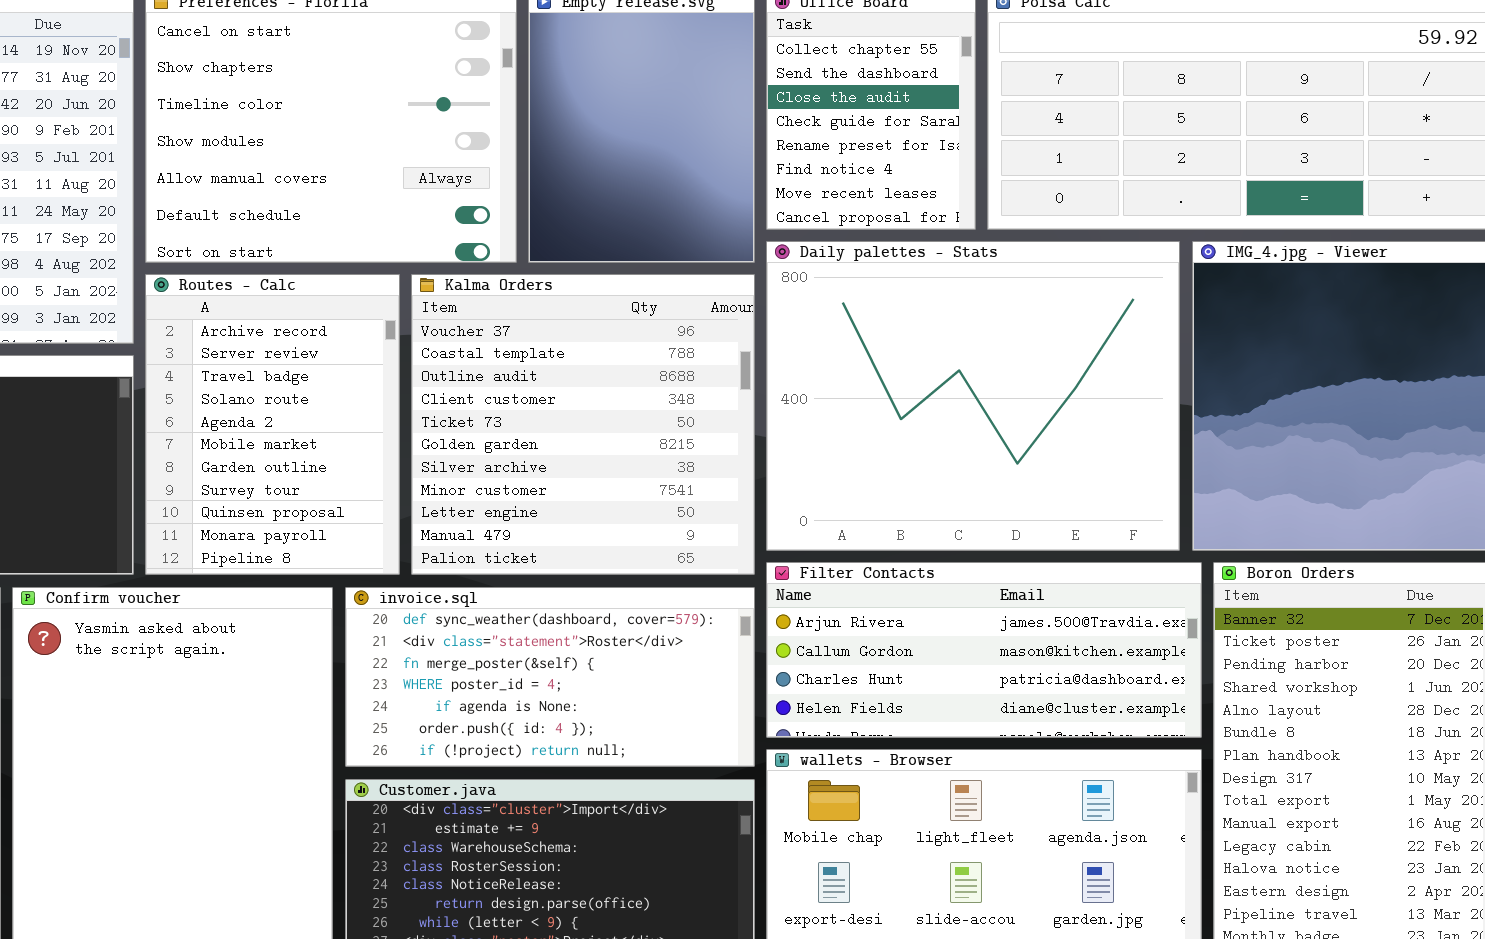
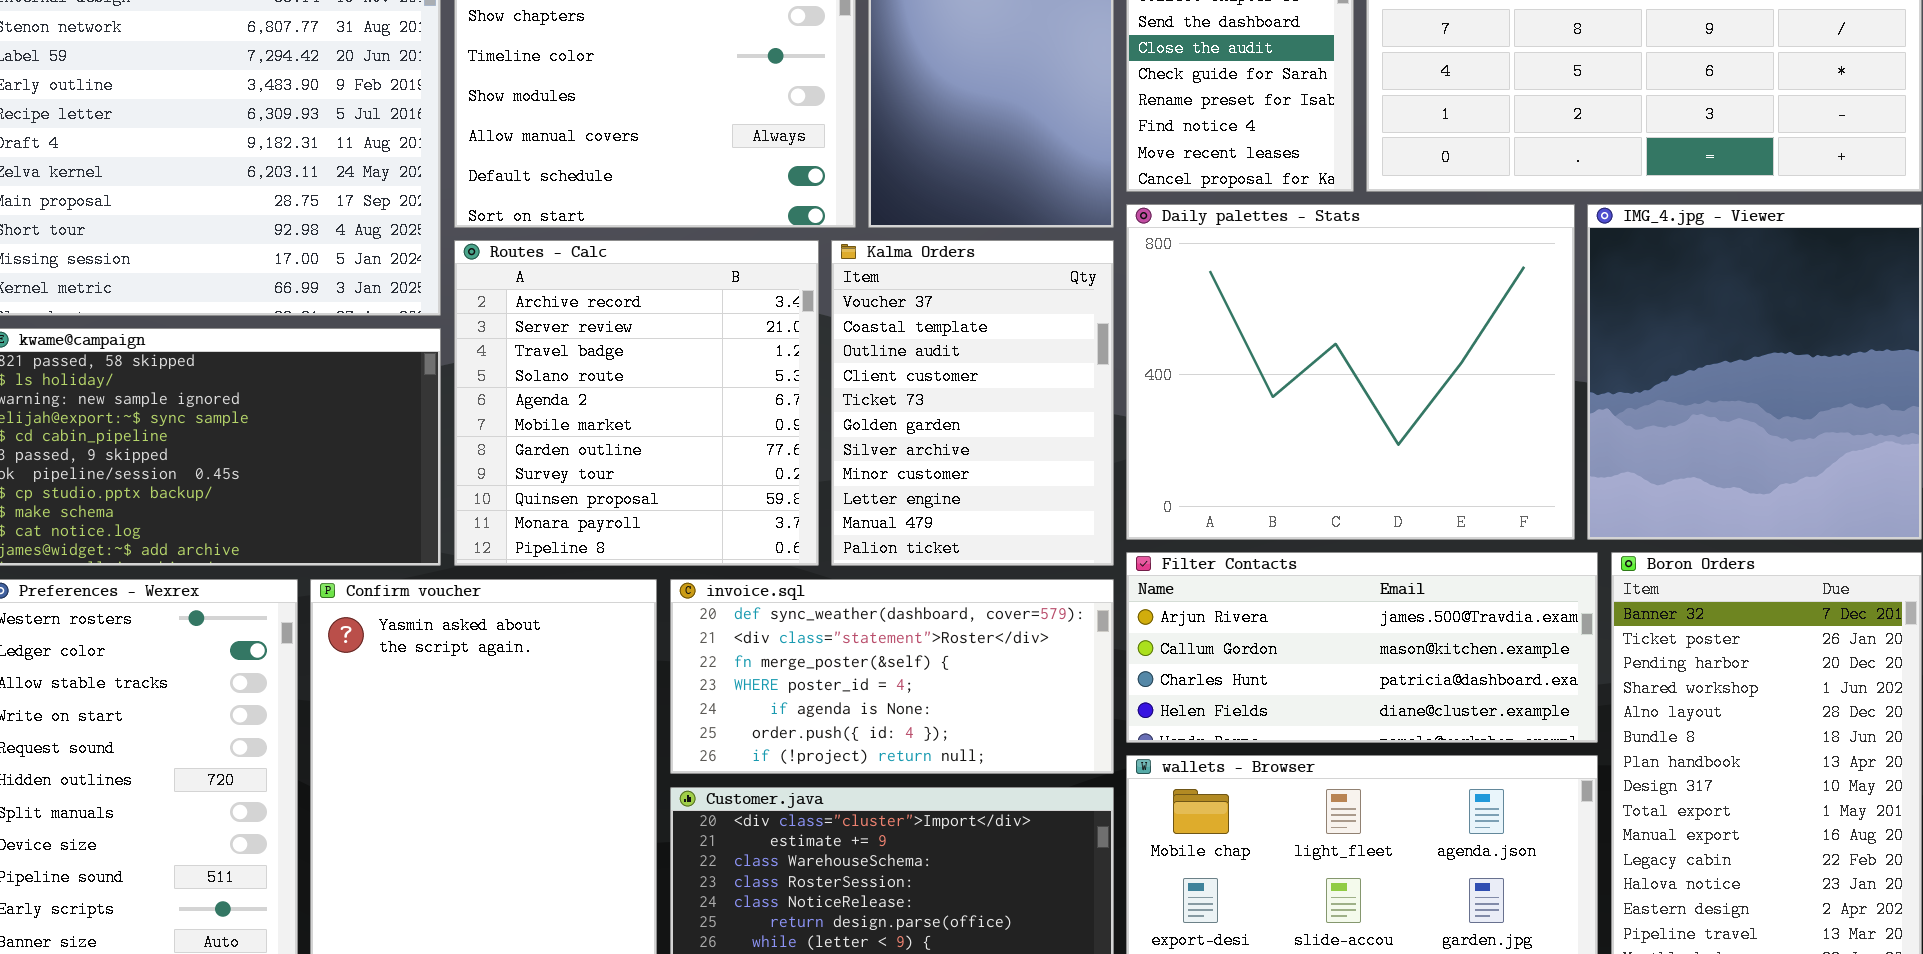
Routes - Calc: [145,274,400,575] -> [454,240,819,566], resized
Kalma Orders: [411,274,755,575] -> [831,240,1114,566], resized

